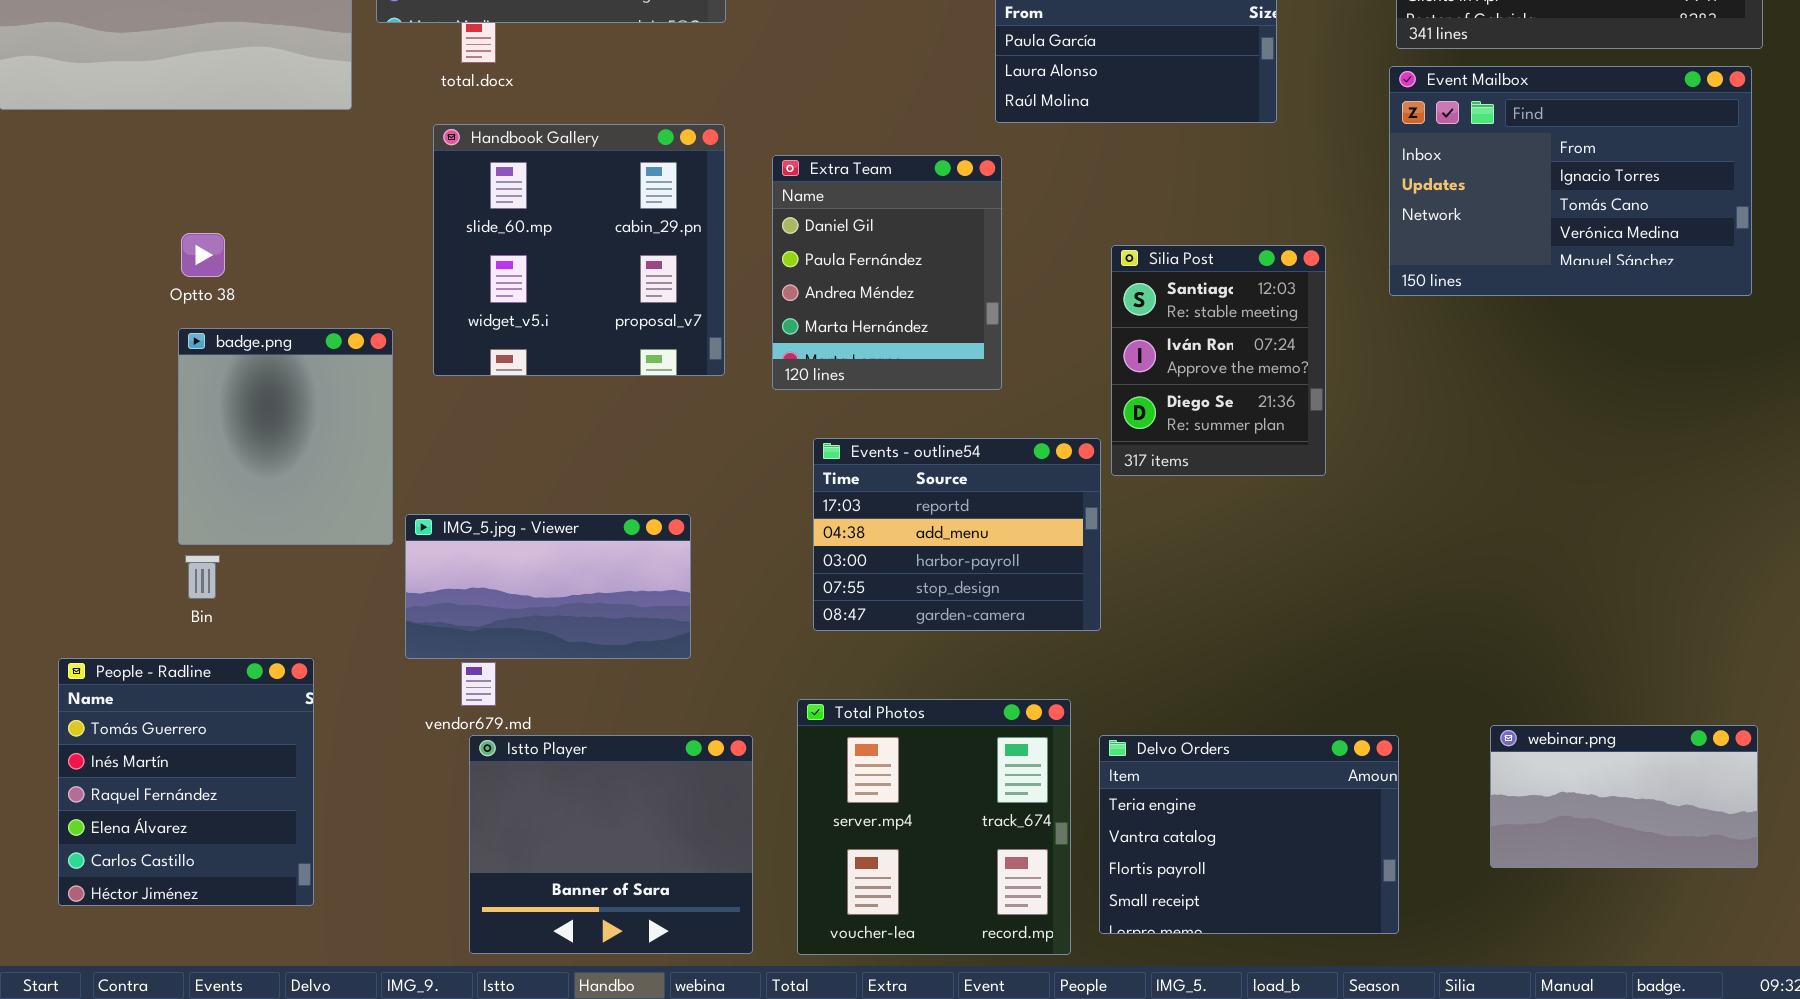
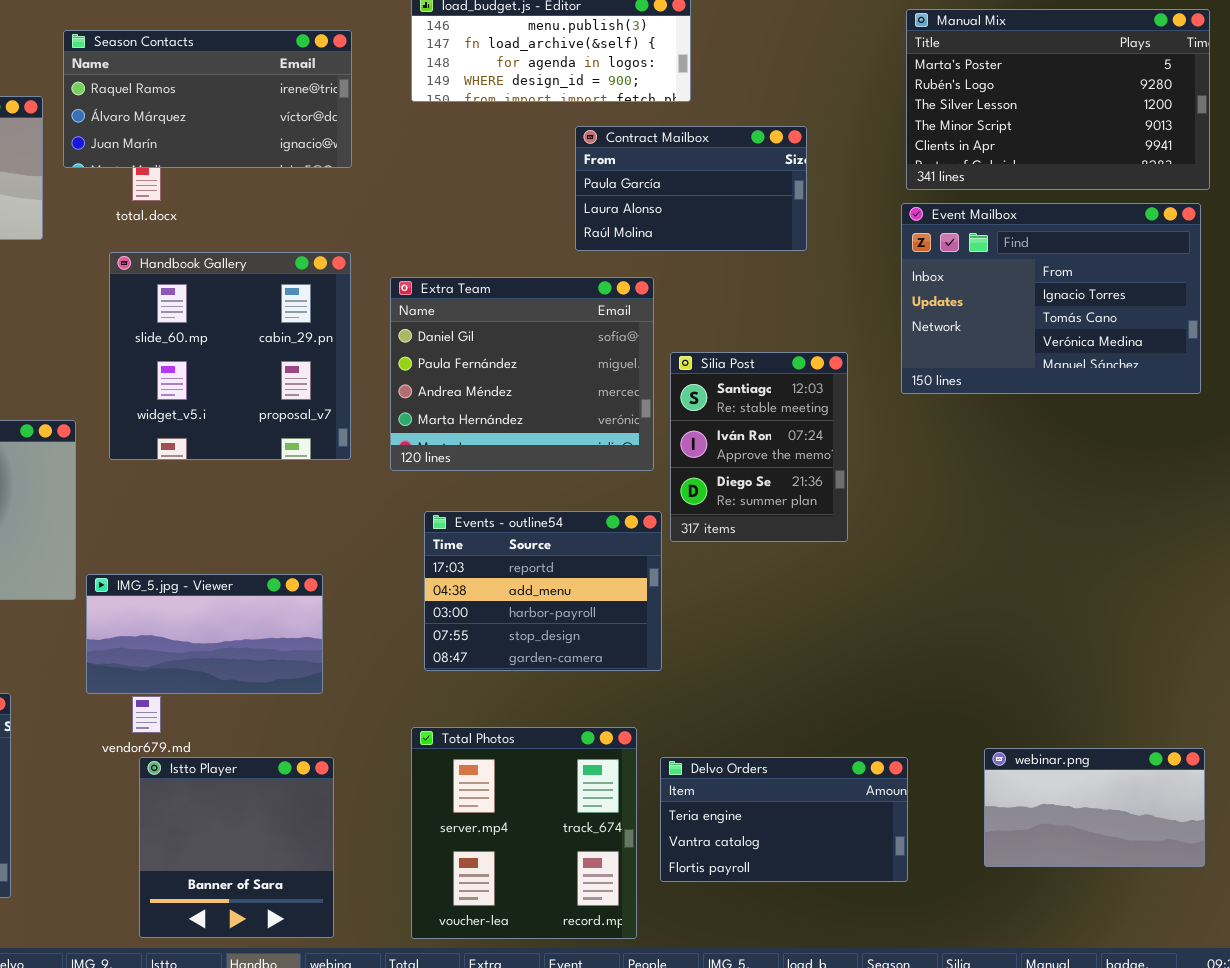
Extra Team: [772,155,1002,390] -> [390,277,654,471], resized
Istto Player: [469,735,753,954] -> [139,757,334,938], resized
Delvo Orders: [1099,735,1399,934] -> [660,757,908,882], resized

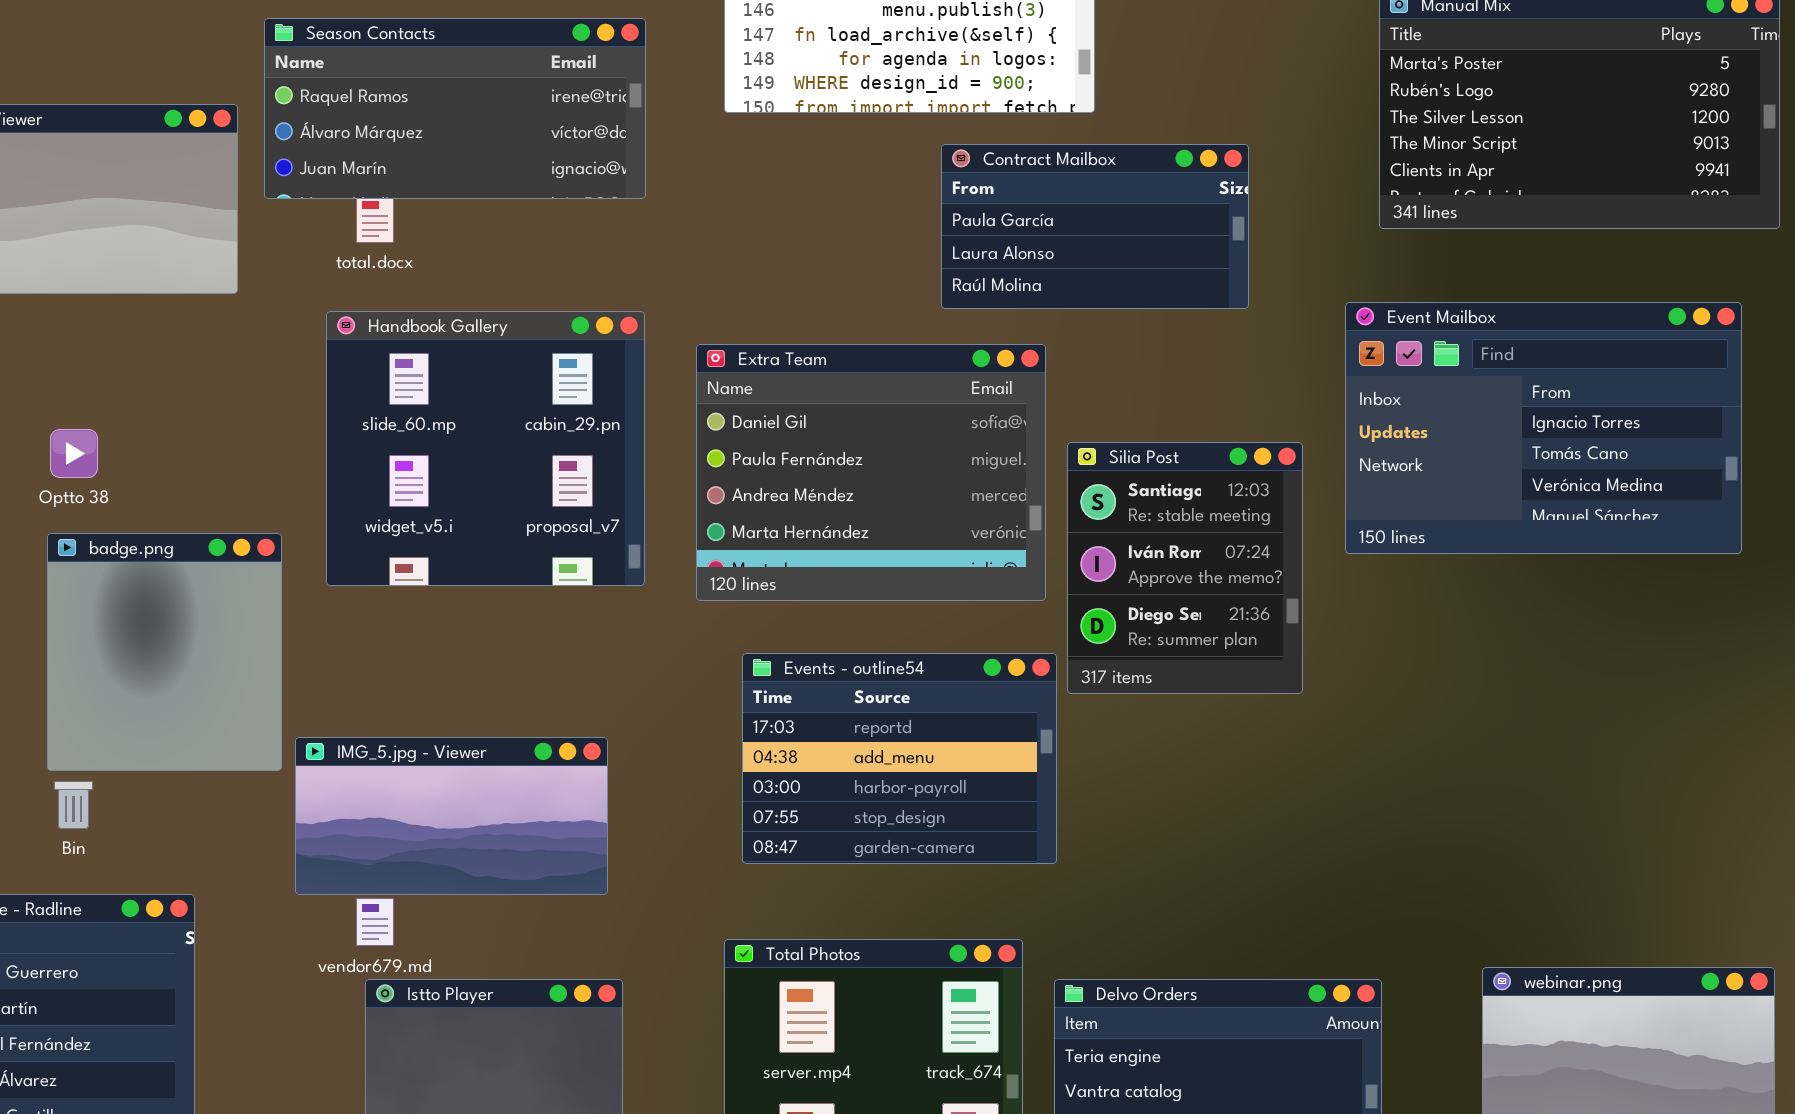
Event Mailbox: [901,203,1201,394] -> [1345,302,1742,554], moved

